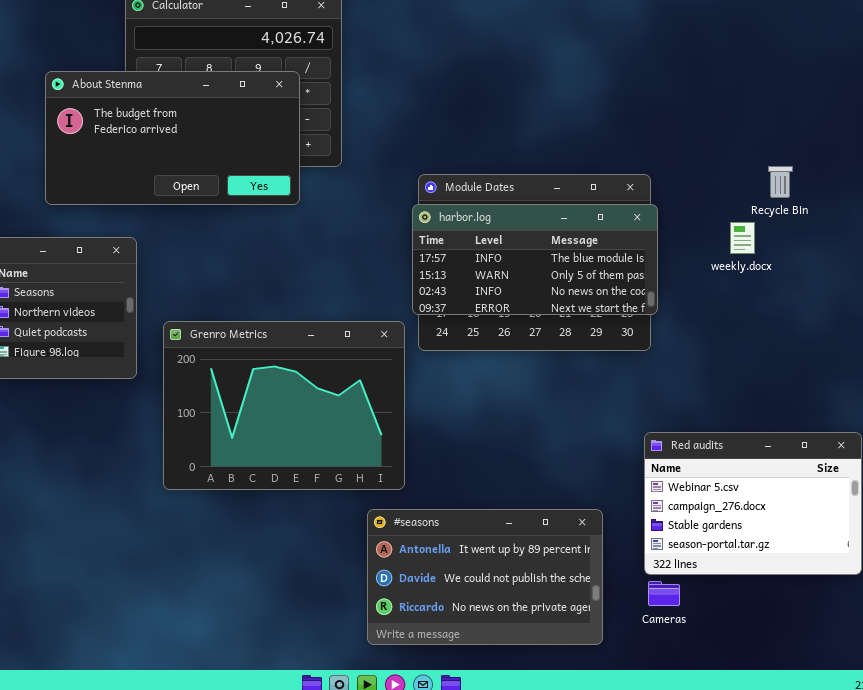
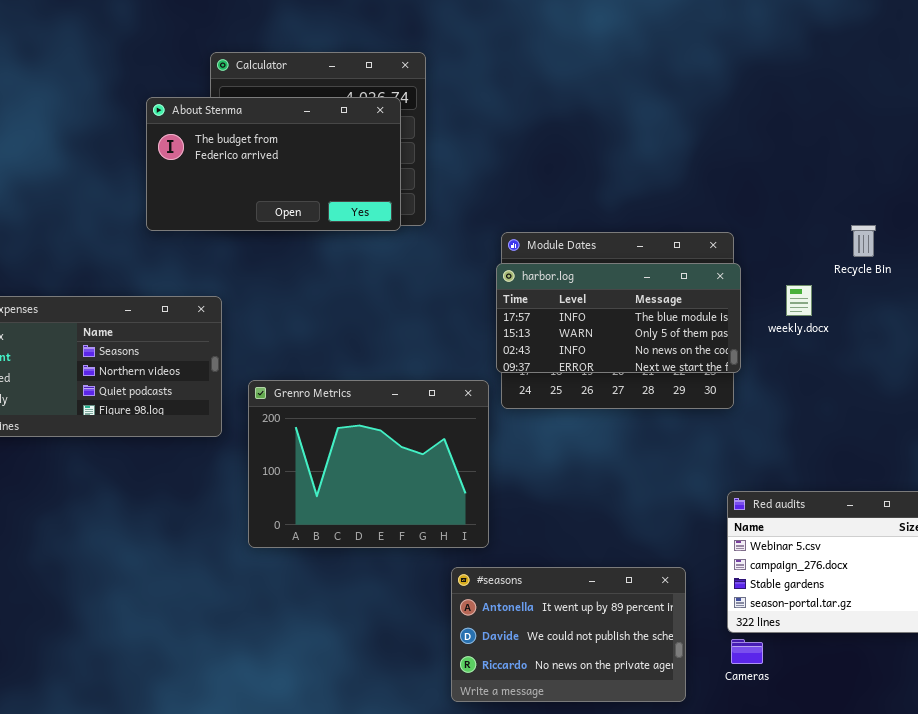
About Stenma: [45,71,300,205] -> [146,97,401,231], moved
weekly.docx: [730,222,755,254] -> [786,285,812,316], moved

